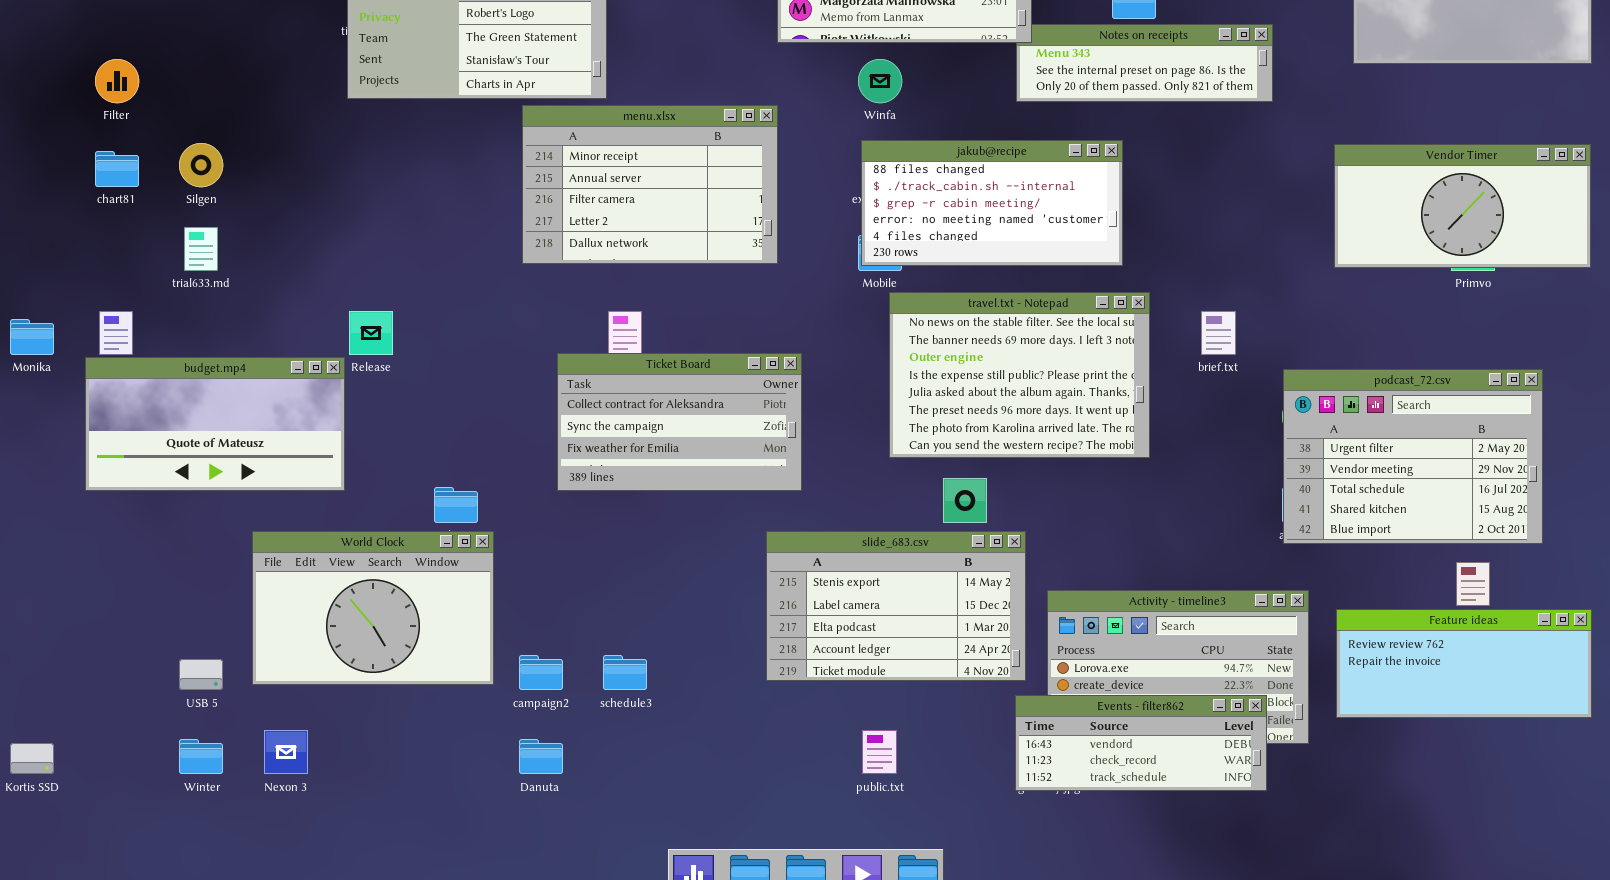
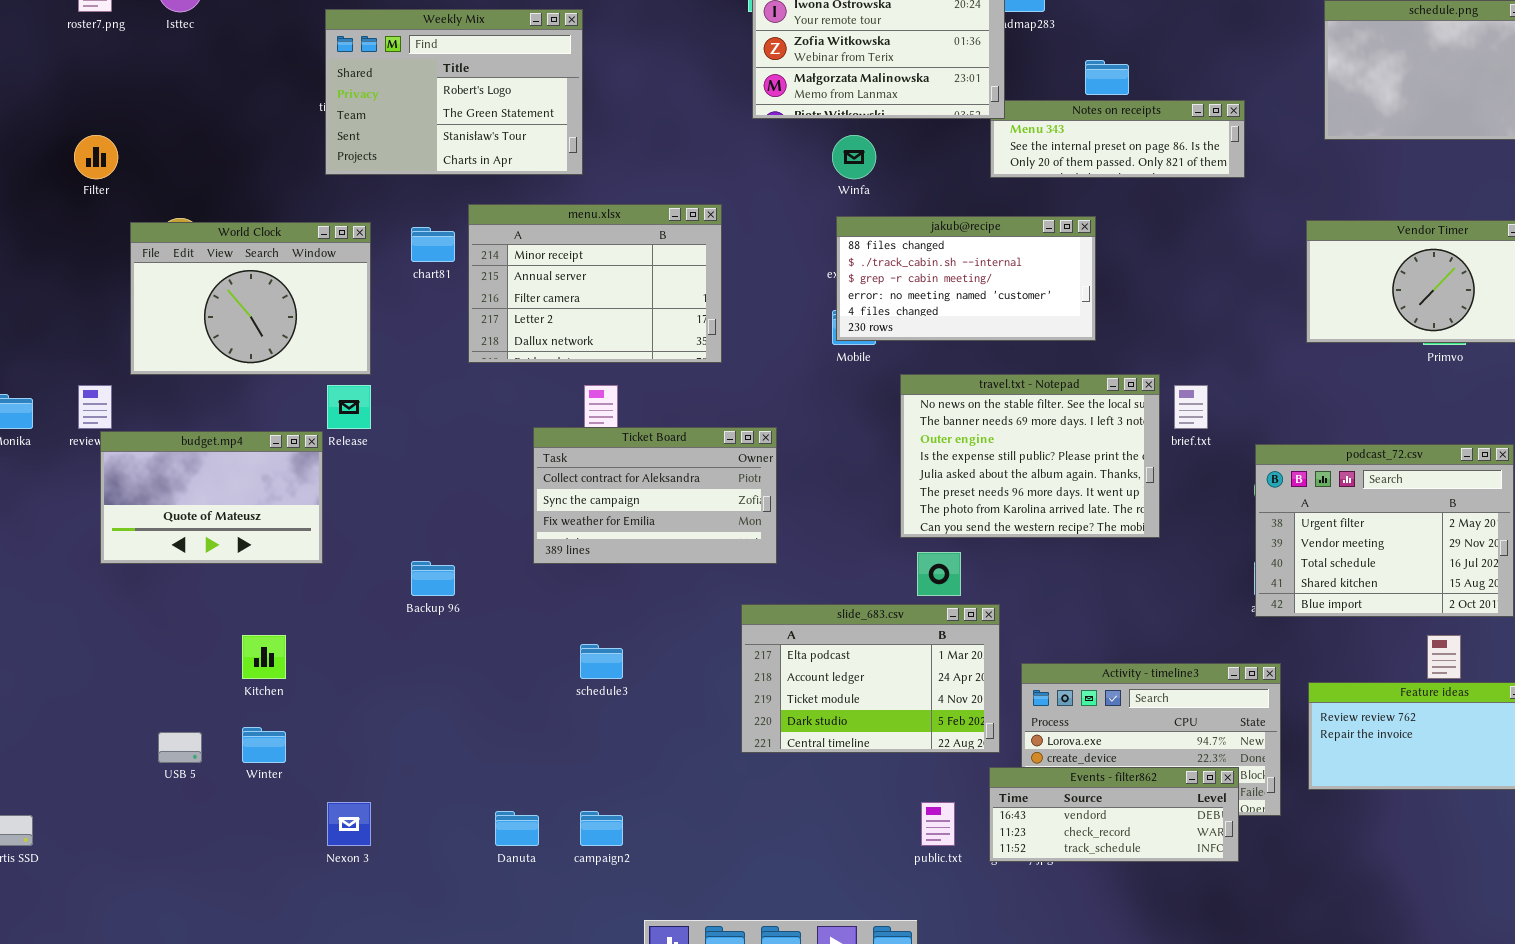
menu.xlsx: [522,105,778,264] -> [468,204,722,363], moved
chart81: [95,151,139,187] -> [411,227,455,262], moved
travel.txt - Notepad: [889,292,1150,458] -> [900,374,1160,538], moved
budget.mp4: [85,357,345,491] -> [100,431,323,564], resized
World Clock: [252,531,494,685] -> [130,222,371,375], moved
slide_683.csv: [766,531,1026,681] -> [741,604,1000,753], scrolled down 2 rows
campaign2: [519,655,563,690] -> [580,811,623,846], moved
schedule3: [603,655,647,690] -> [580,644,623,679], moved
Nexon 3: [264,730,308,774] -> [327,802,371,846], moved
public.txt: [862,730,897,774] -> [921,802,955,846], moved
Winter: [179,739,223,774] -> [242,727,286,763], moved

